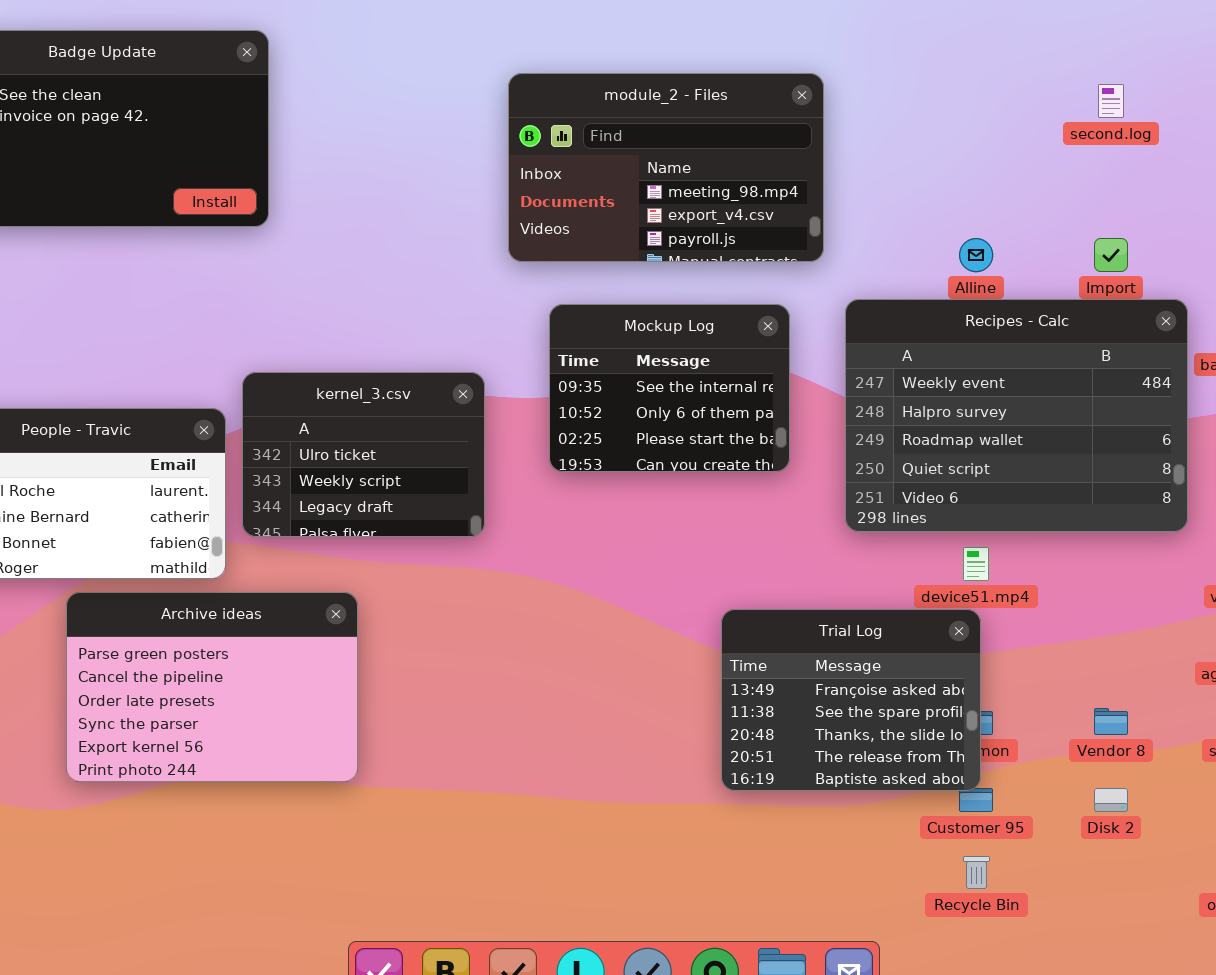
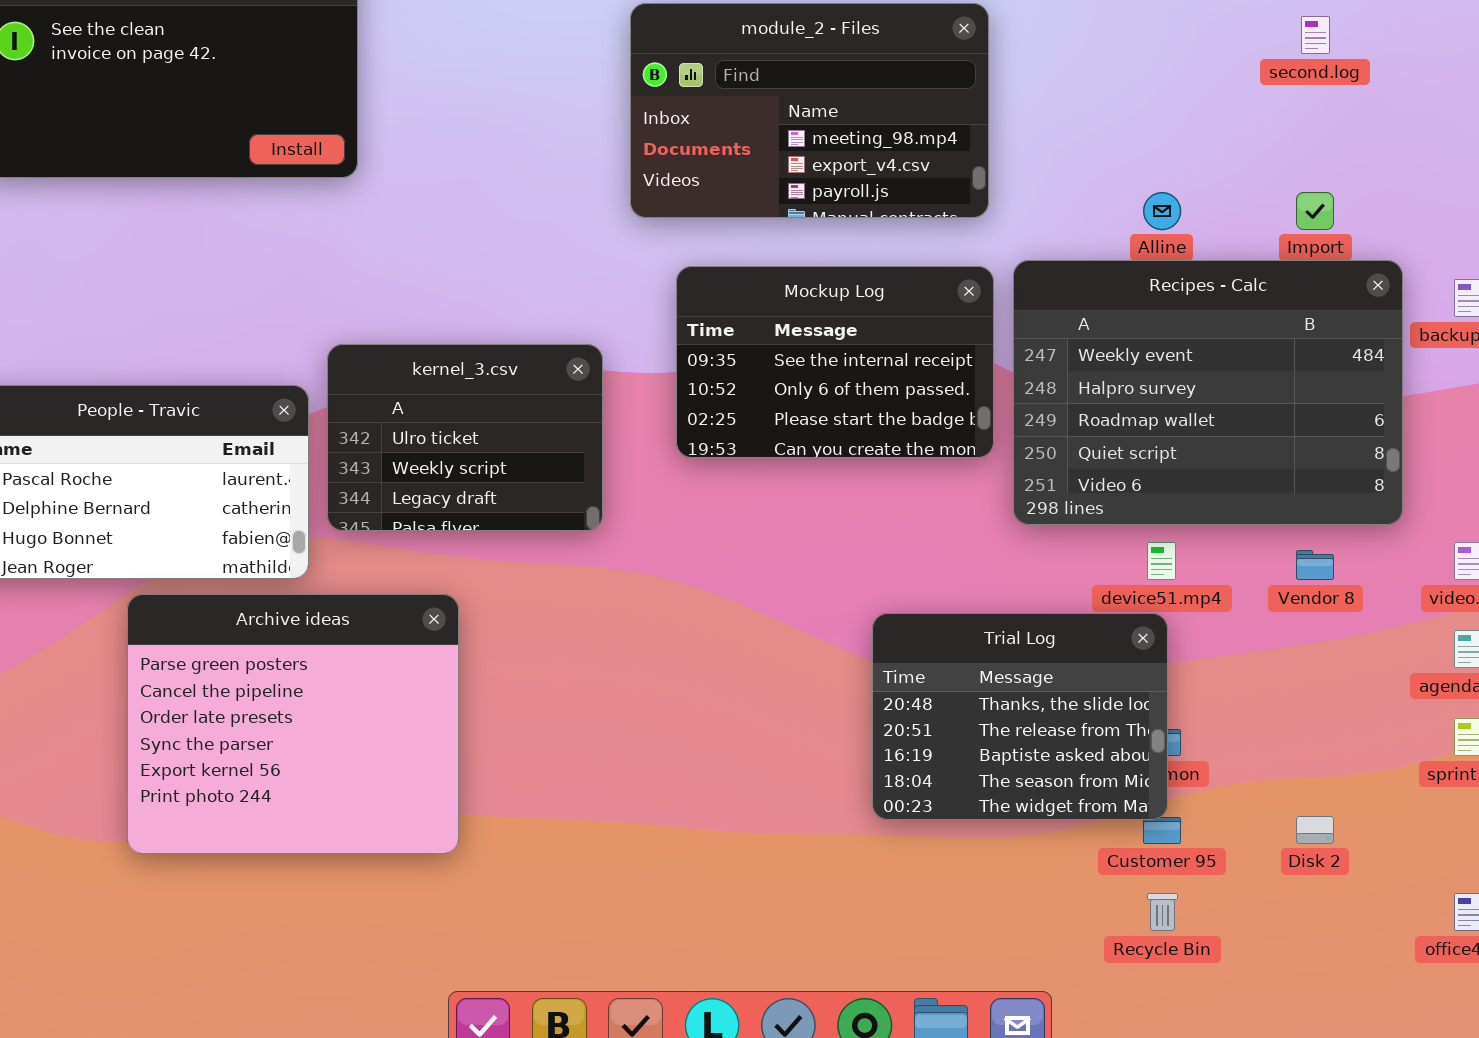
Mockup Log: [549,304,790,472] -> [676,266,994,458], resized
Archive ideas: [66,592,358,782] -> [127,594,459,854], resized
Trial Log: [721,609,981,791] -> [872,613,1168,820], scrolled down 2 rows
Vendor 8: [1094,708,1128,735] -> [1296,550,1334,580], moved

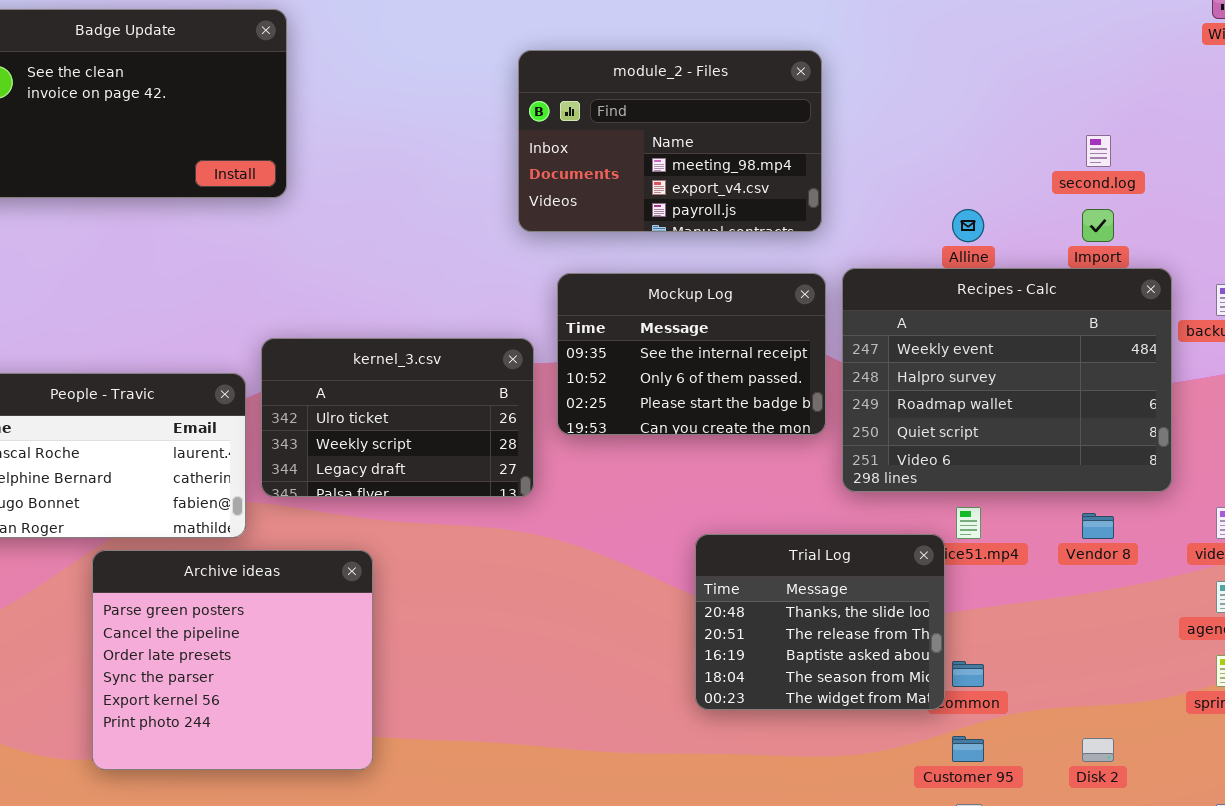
second.log: [1301,16,1330,54] -> [1086,135,1111,167], moved
kernel_3.csv: [327,344,603,531] -> [261,338,534,497], resized
Trial Log: [872,613,1168,820] -> [695,534,945,710], moved

